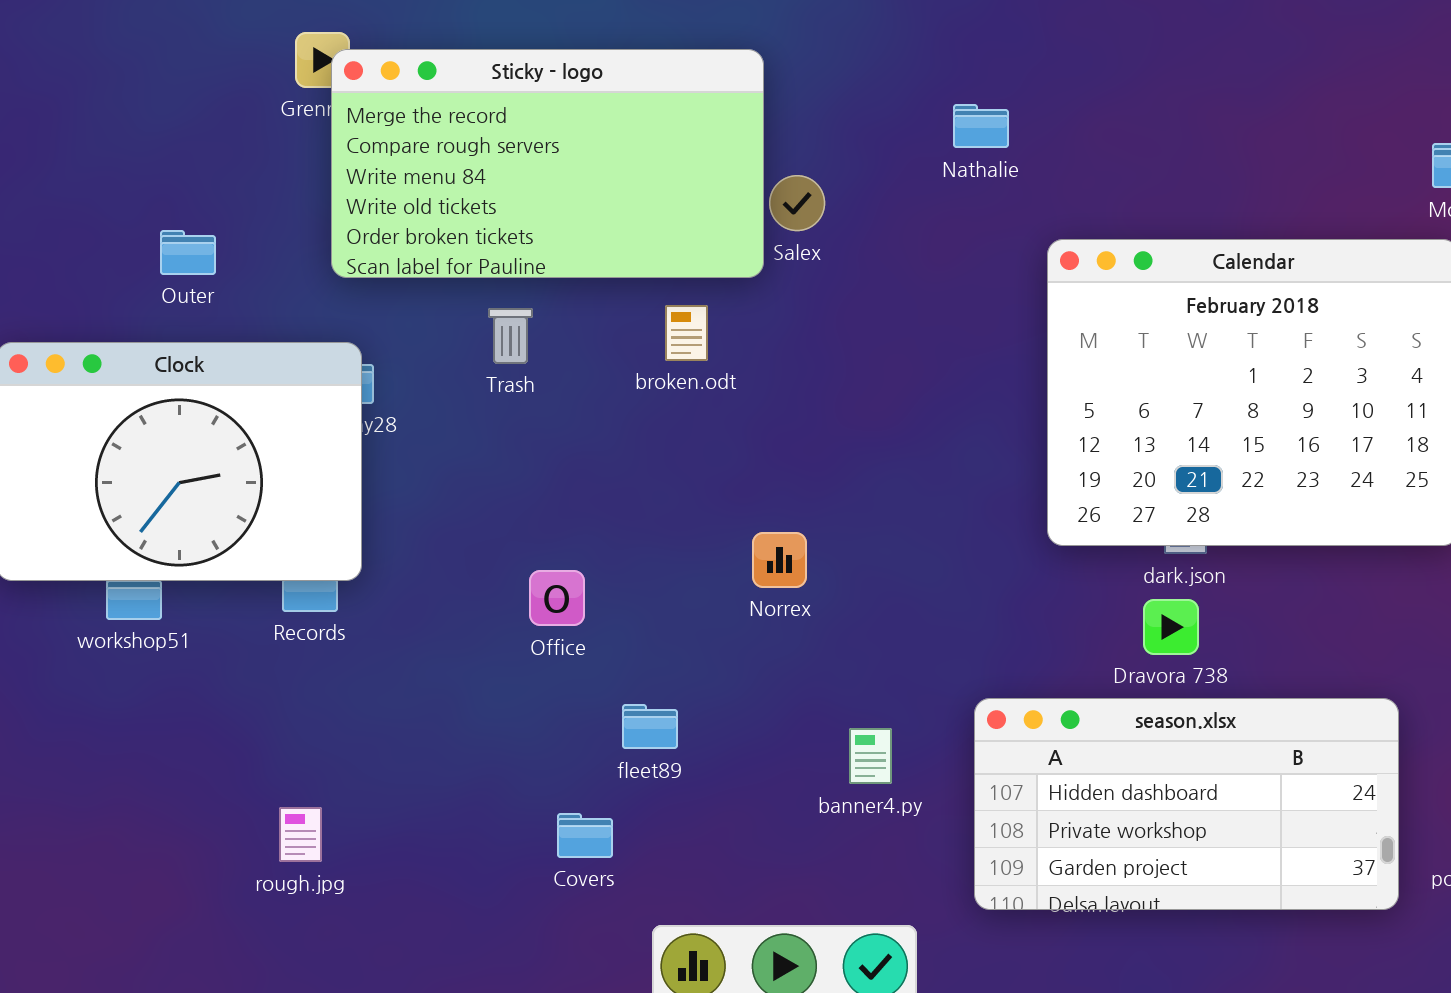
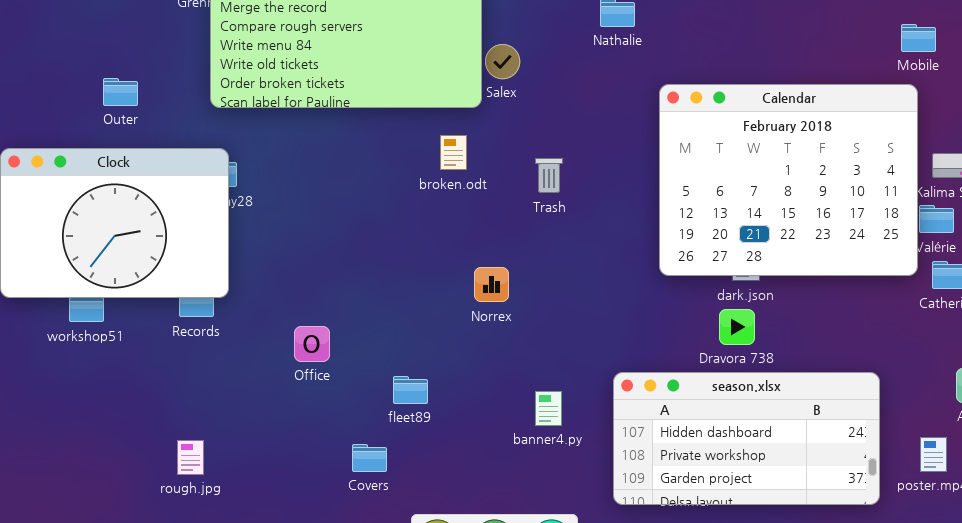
broken.odt: [665,305,708,361] -> [440,135,467,170], moved
Trash: [488,308,533,364] -> [535,158,563,193], moved
Office: [529,570,585,626] -> [294,326,330,362], moved

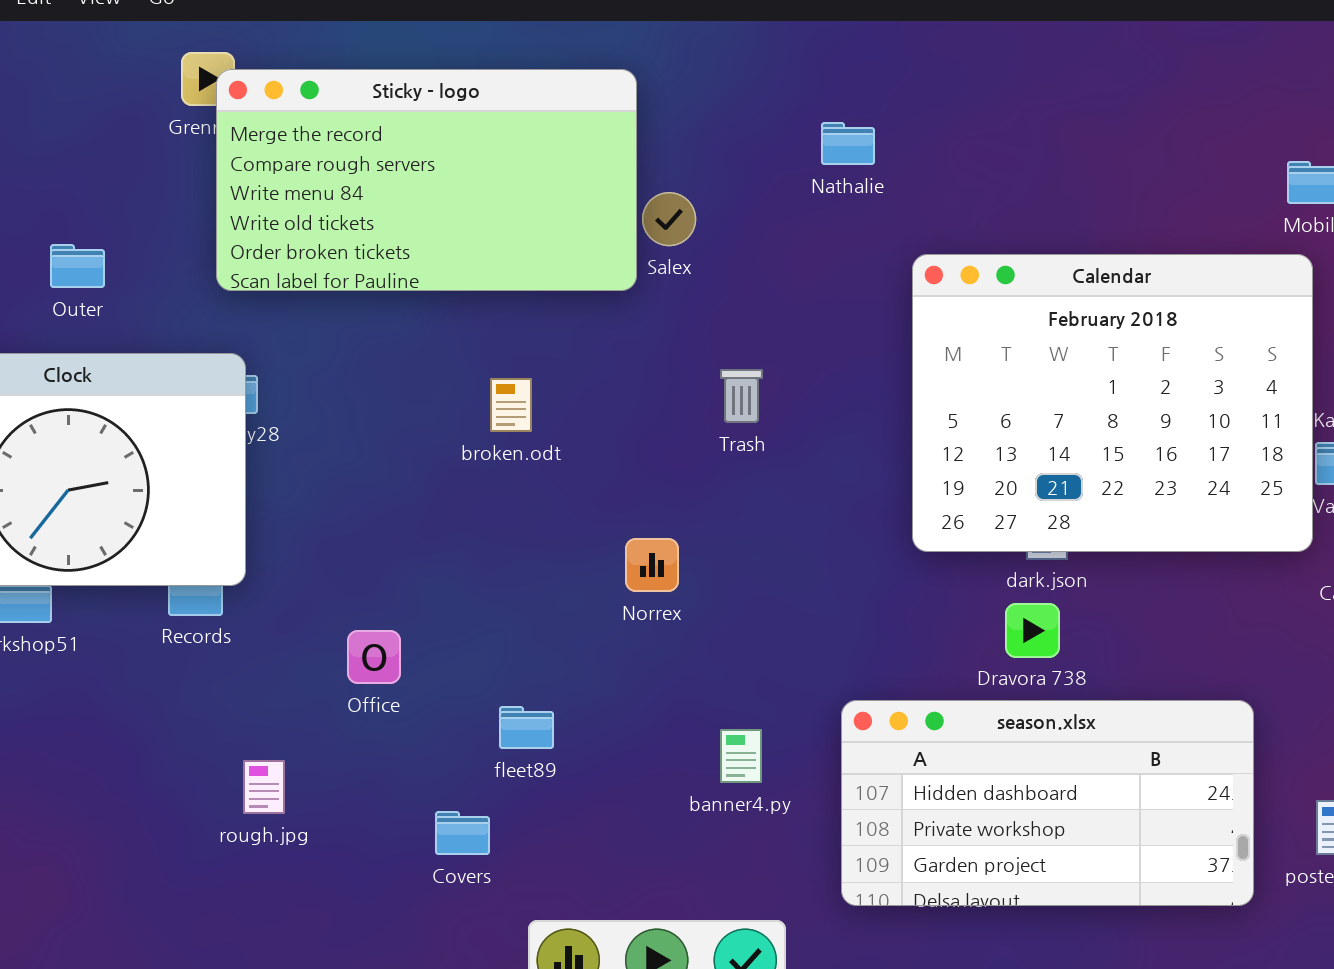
broken.odt: [440,135,467,170] -> [490,378,532,432], moved
rough.jpg: [177,440,204,475] -> [243,760,285,814], moved

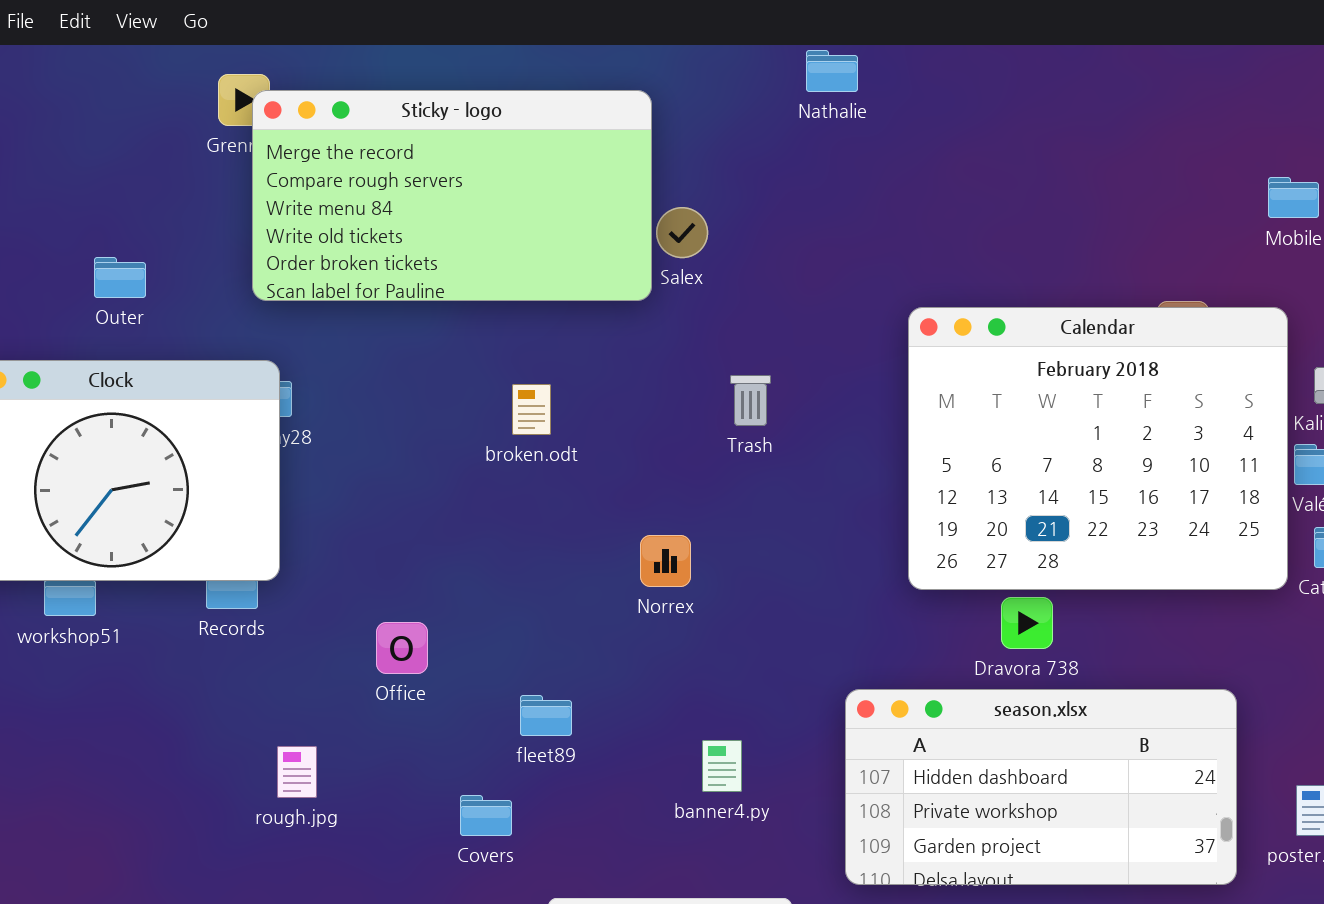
Nathalie: [821,122,875,165] -> [806,50,858,92], moved
Calendar: [912,254,1313,552] -> [908,307,1288,590], moved
banner4.py: [720,729,762,783] -> [702,740,742,792], moved

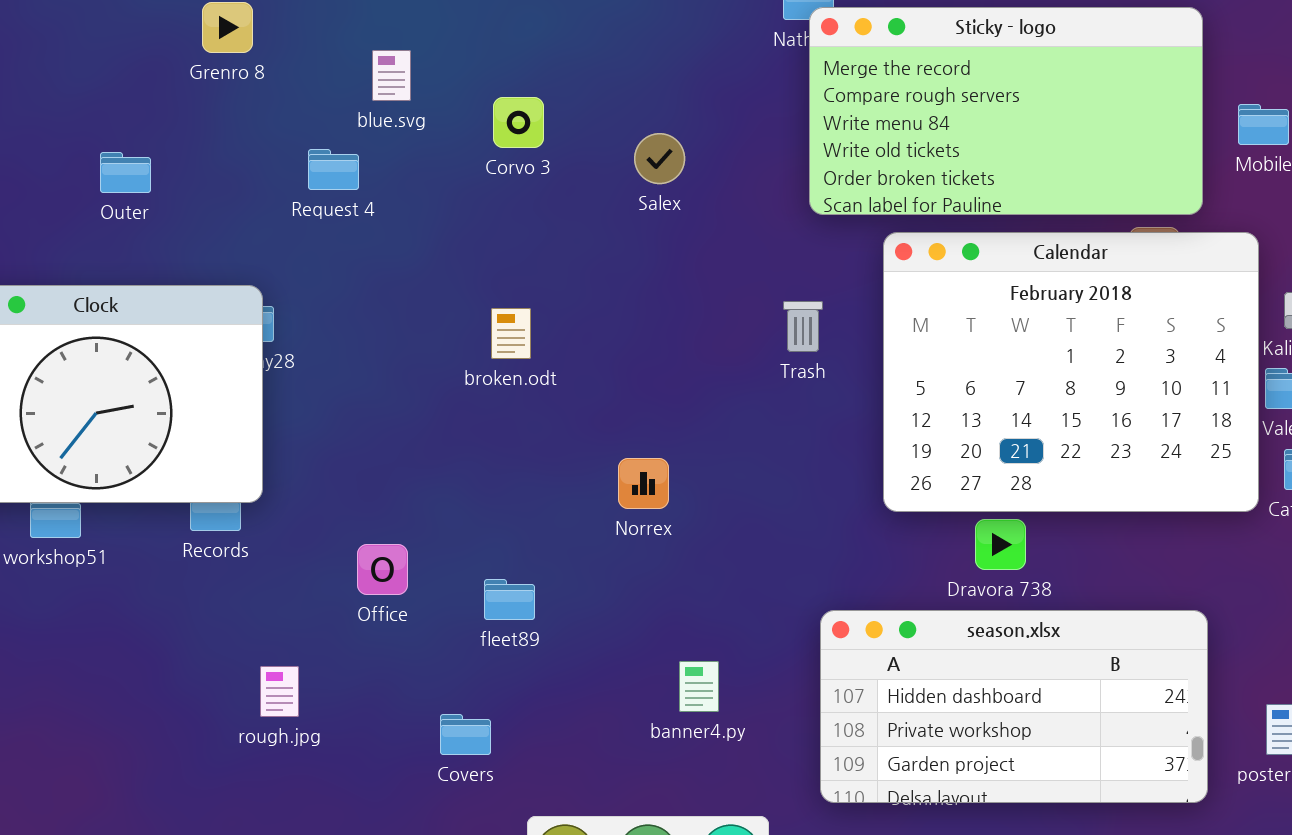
Sticky - logo: [252,90,652,301] -> [809,7,1203,215], moved
Outer: [94,257,146,298] -> [100,152,151,193], moved
Trash: [730,375,771,426] -> [783,301,823,352], moved
fleet89: [520,695,572,736] -> [484,579,535,620], moved

